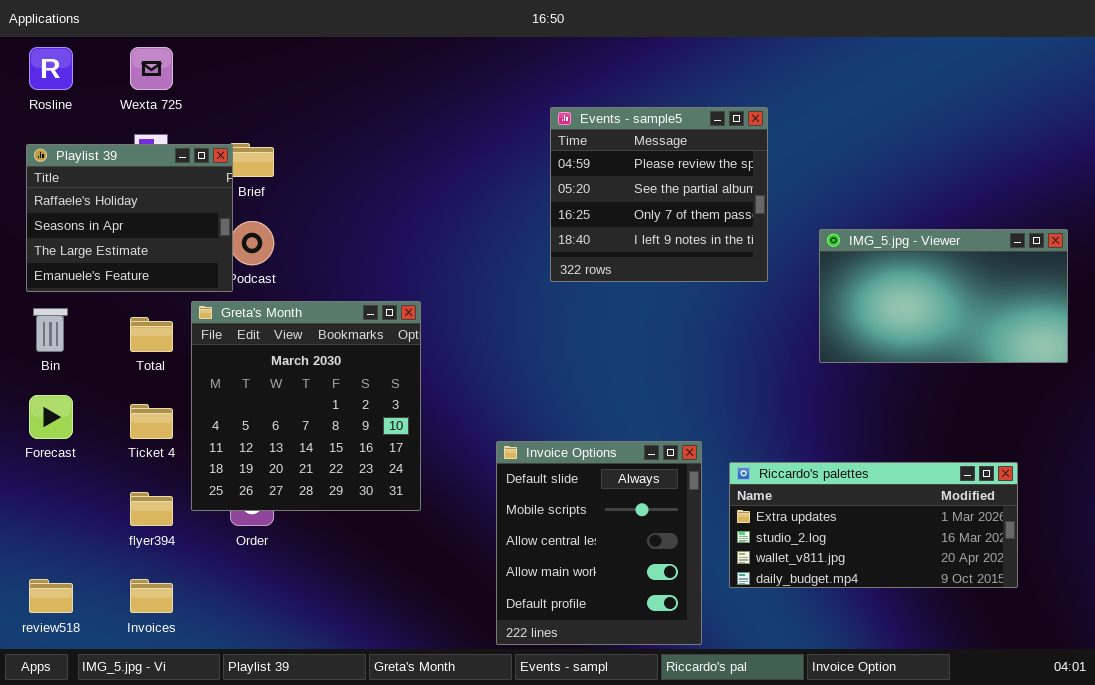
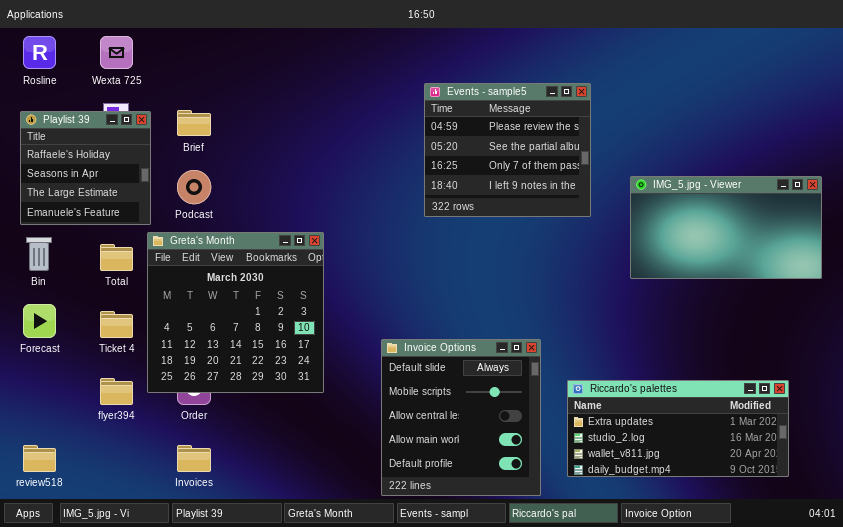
Playlist 39: [26,144,233,292] -> [20,111,151,225], resized
Riccardo's palettes: [729,462,1018,588] -> [567,380,789,477], moved
Invoices: [130,579,173,613] -> [177,445,211,472], moved

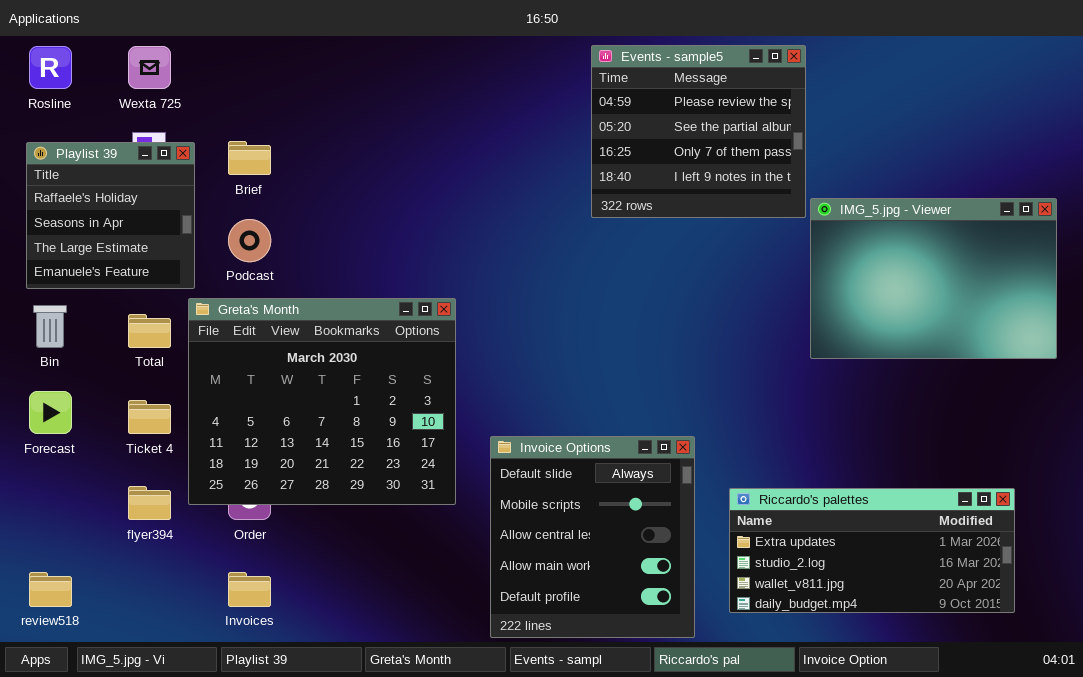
Events - sample5: [424,83,591,217] -> [591,45,806,218], moved
IMG_5.jpg - Viewer: [630,176,822,279] -> [810,198,1057,359], resized
Greta's Month: [147,232,324,393] -> [188,298,456,505], resized

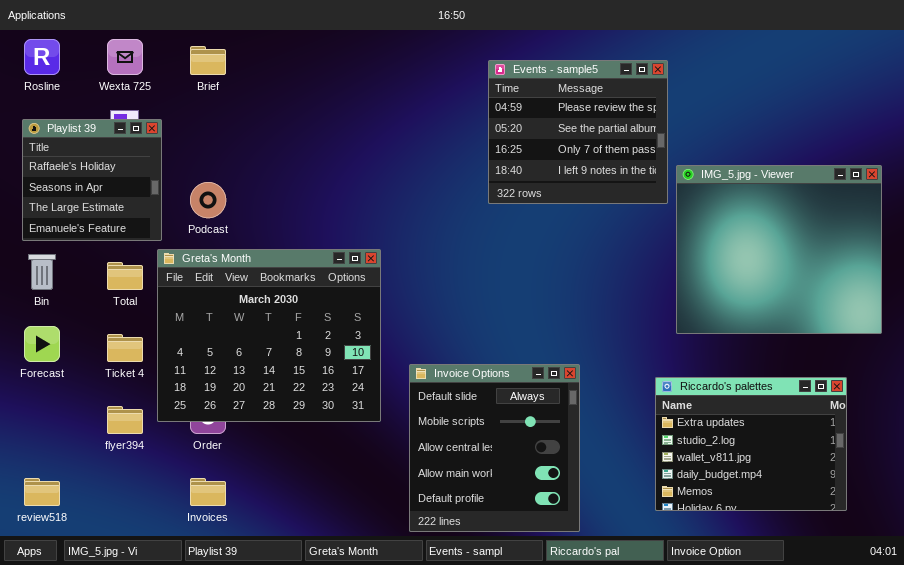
Events - sample5: [591,45,806,218] -> [488,60,668,204], moved
Brief: [228,141,271,175] -> [190,46,226,75], moved
IMG_5.jpg - Viewer: [810,198,1057,359] -> [676,165,882,334], resized
Riccardo's palettes: [729,488,1015,613] -> [655,377,847,511], resized

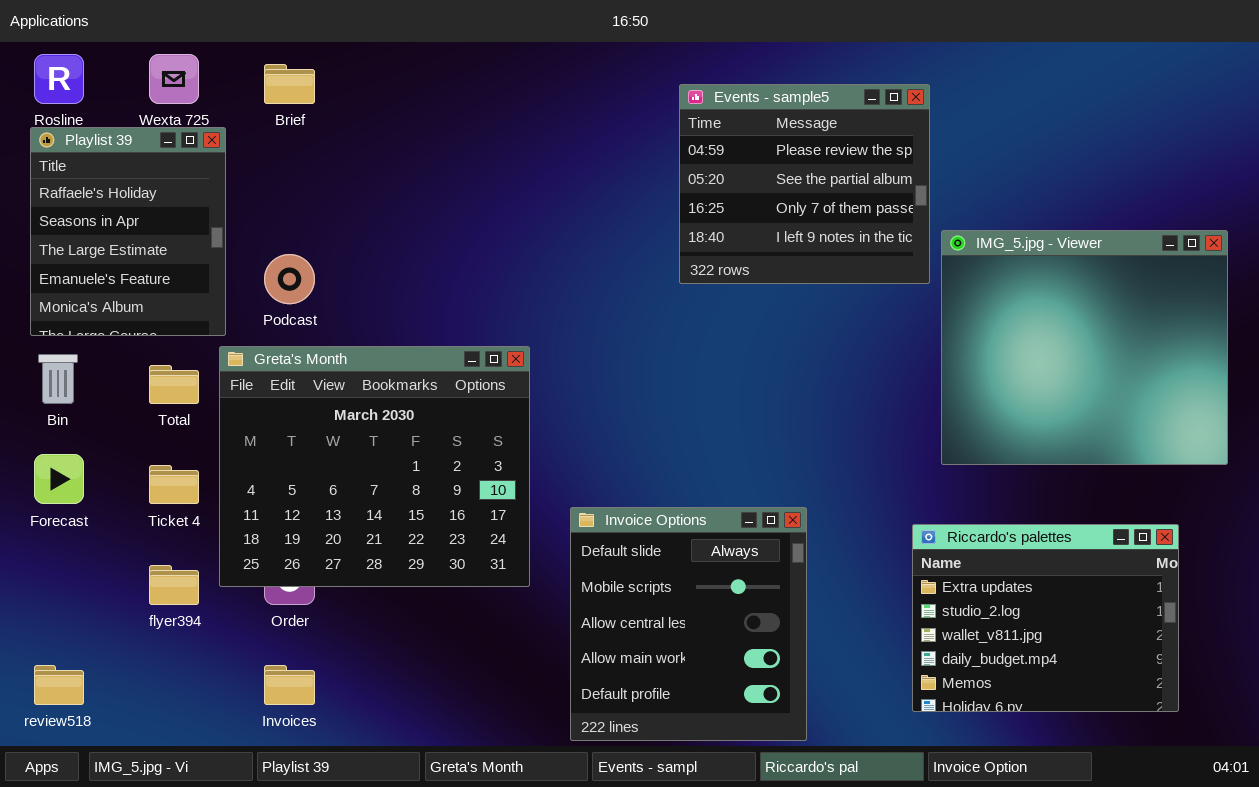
Playlist 39: [22,119,162,241] -> [30,127,226,336], resized

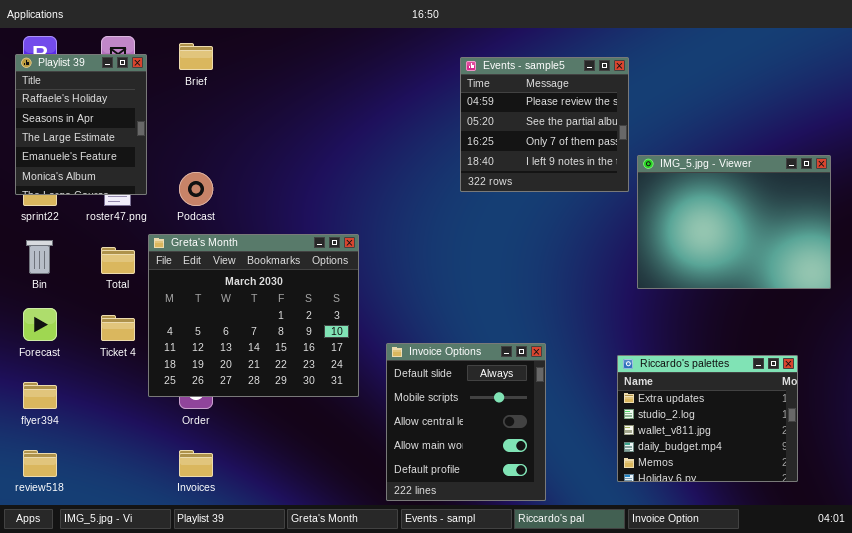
Playlist 39: [30,127,226,336] -> [15,54,147,195], moved
IMG_5.jpg - Viewer: [941,230,1228,465] -> [637,155,831,289], resized
flyer394: [149,565,199,605] -> [23,382,57,409], moved

